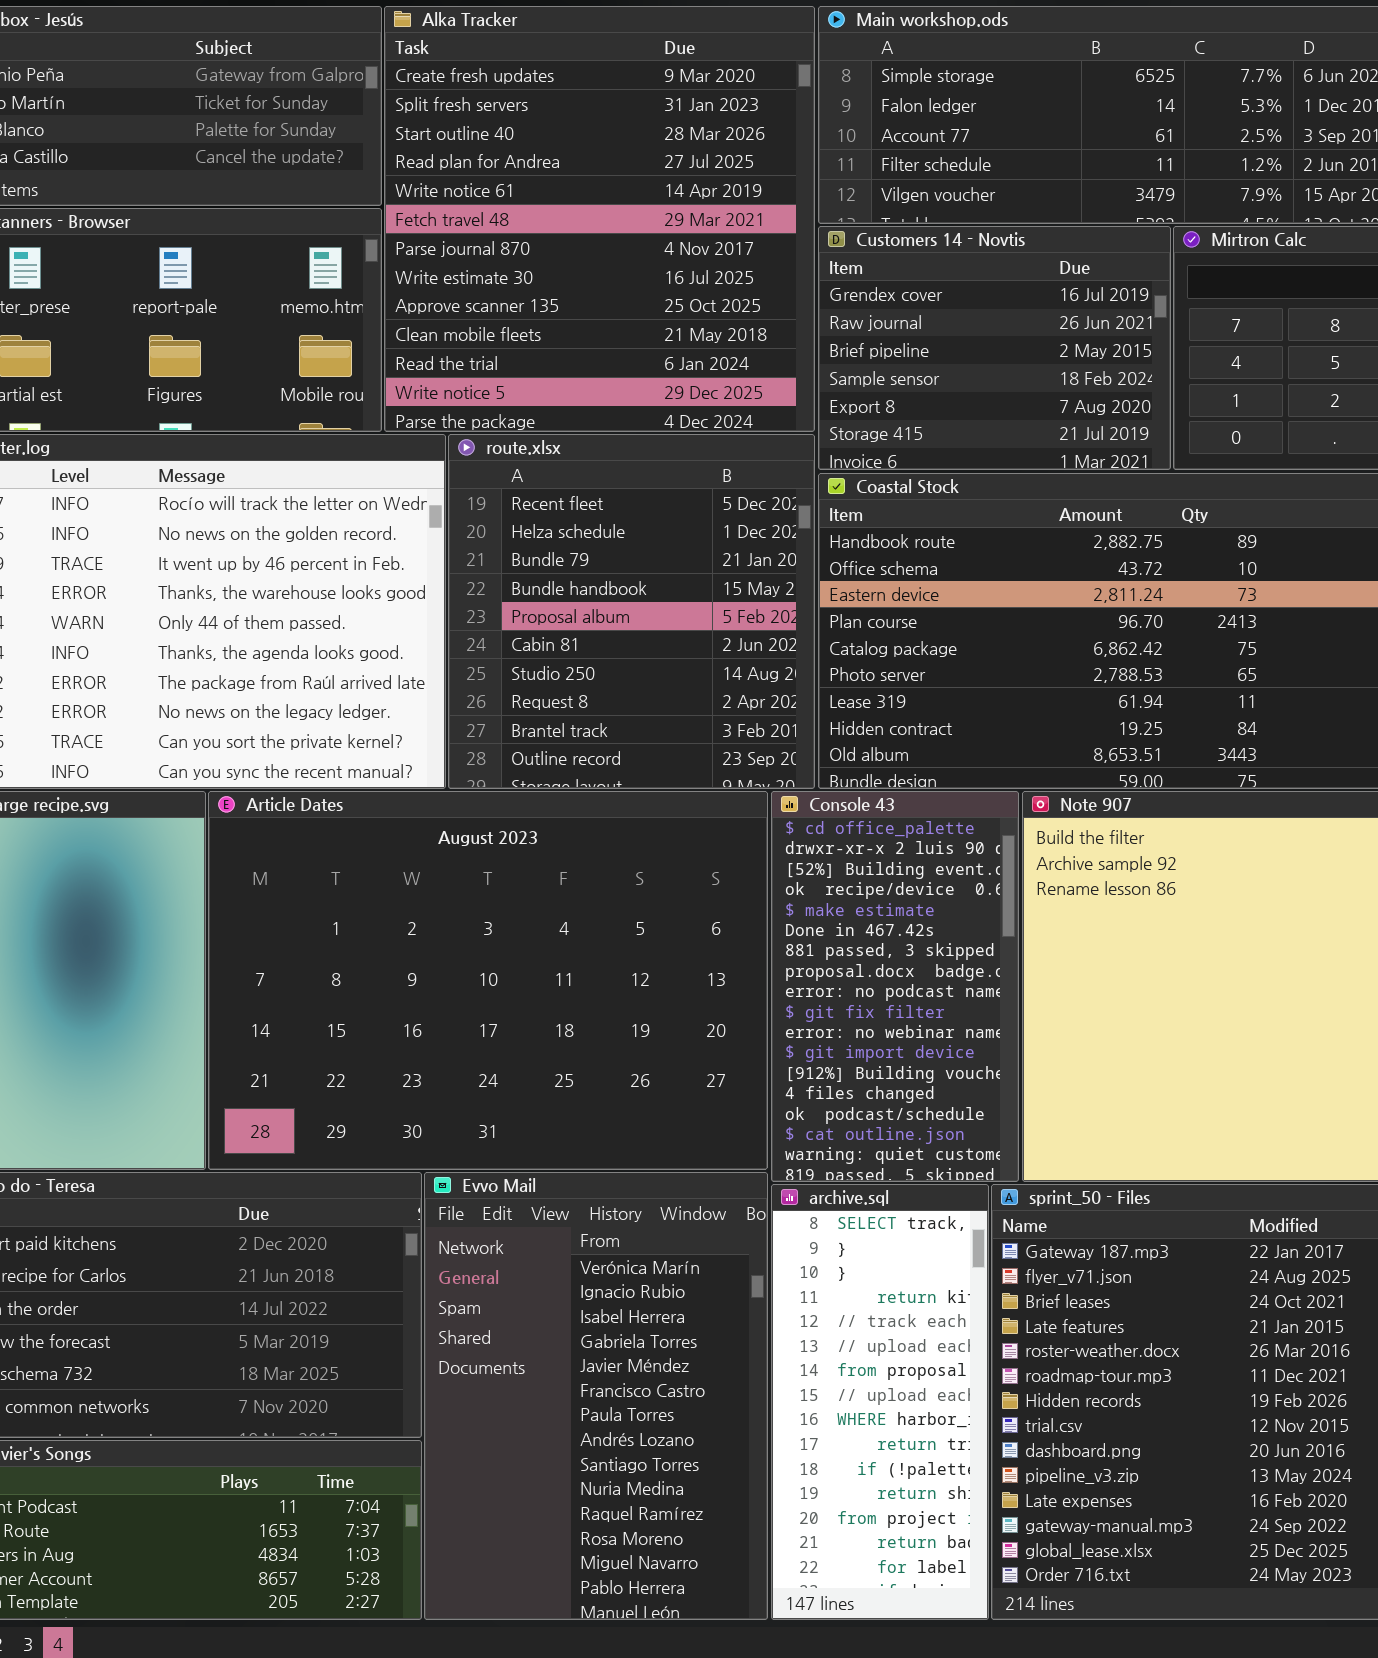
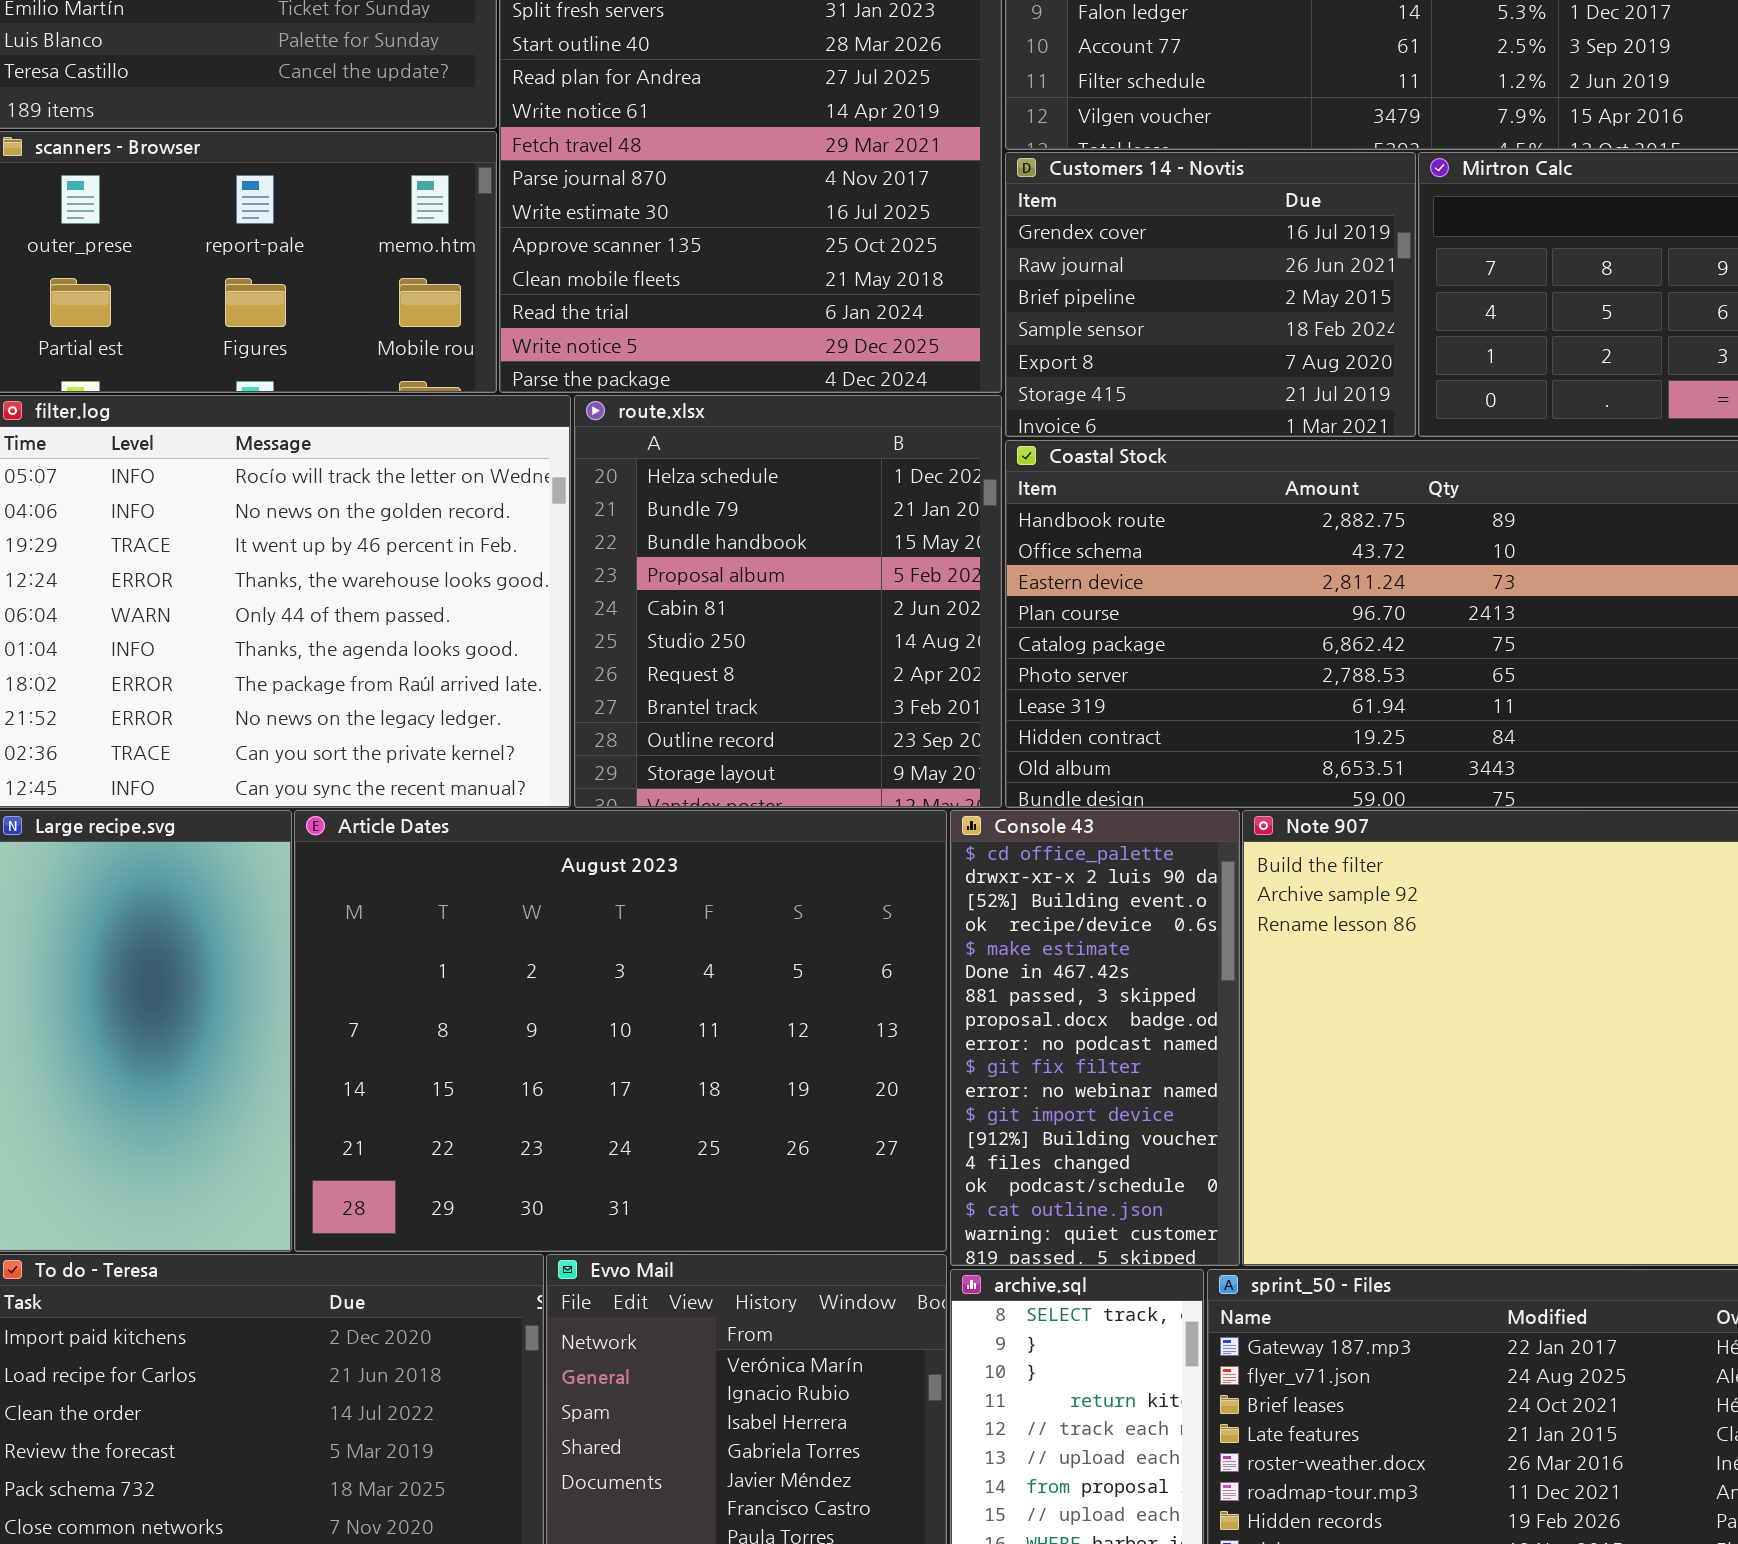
route.xlsx: [448,434,815,789] -> [574,395,1002,808], scrolled down 1 row

